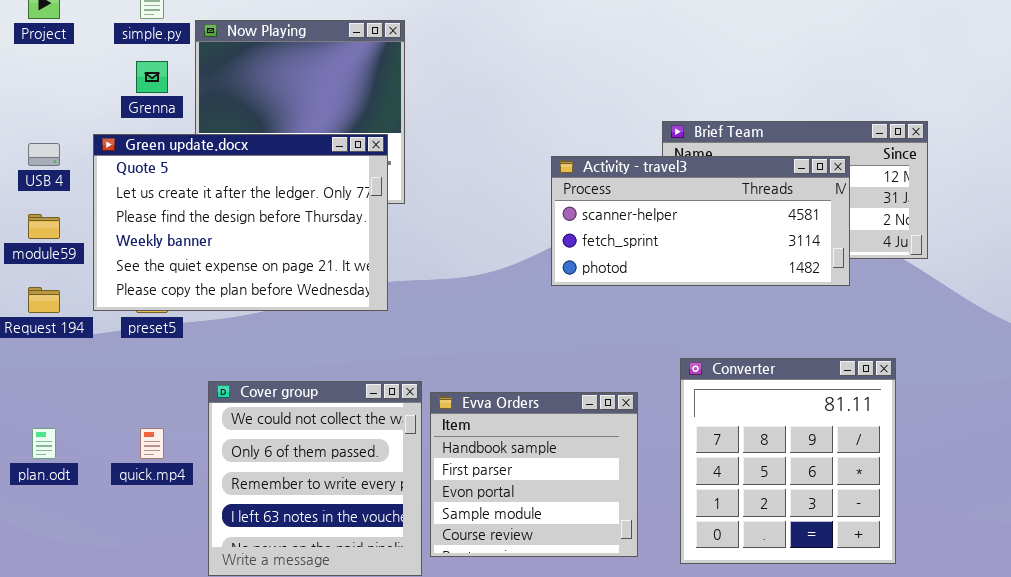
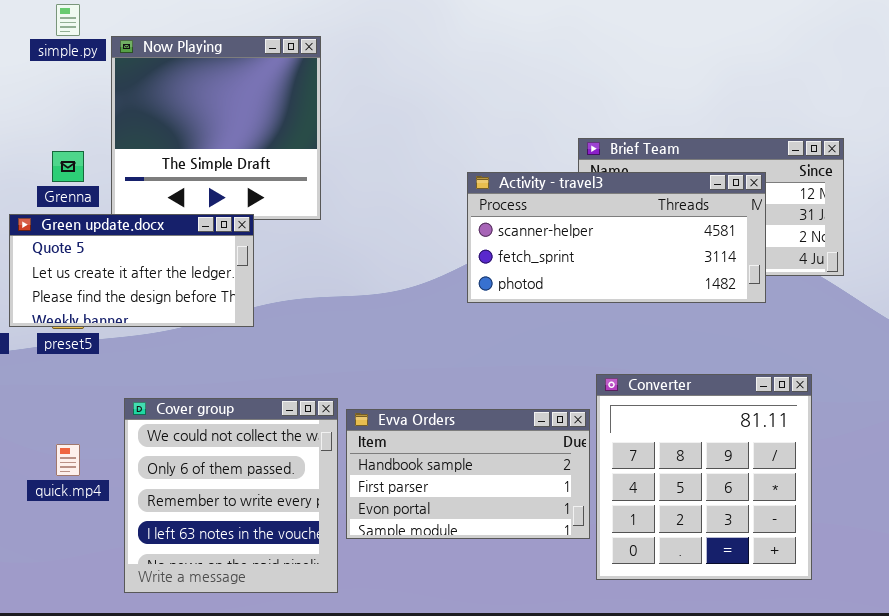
Grenna: [136,61,168,93] -> [52,151,84,182], moved
Green update.docx: [93,134,388,311] -> [9,214,254,327], resized
Evva Orders: [430,392,638,557] -> [346,409,590,539], resized

